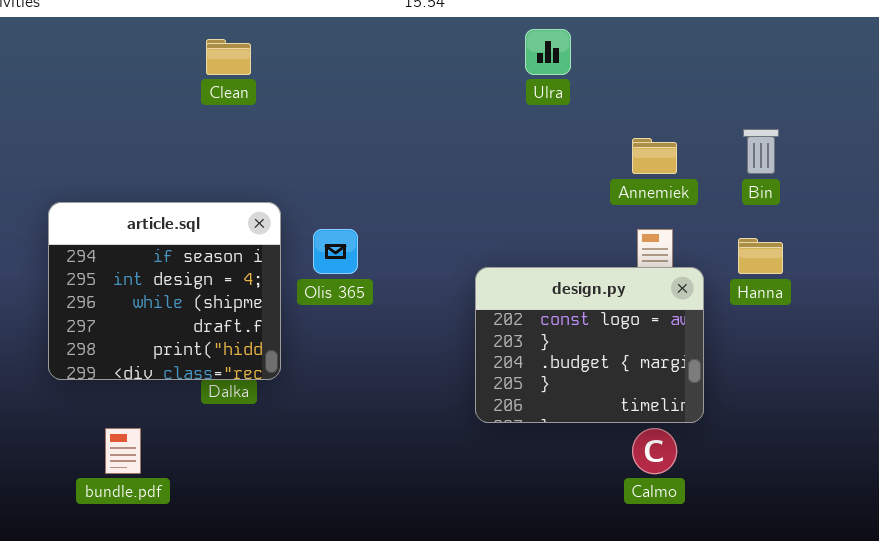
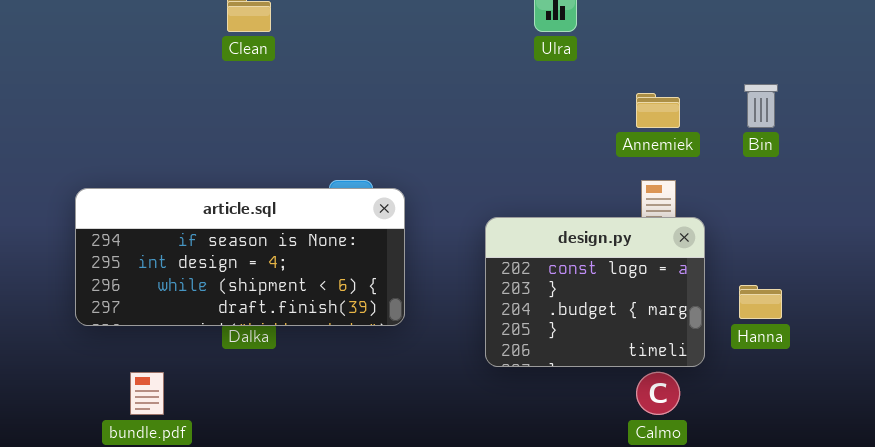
article.sql: [48,202,281,380] -> [75,188,405,326], resized
Hanna: [738,238,783,274] -> [739,285,782,319], moved

